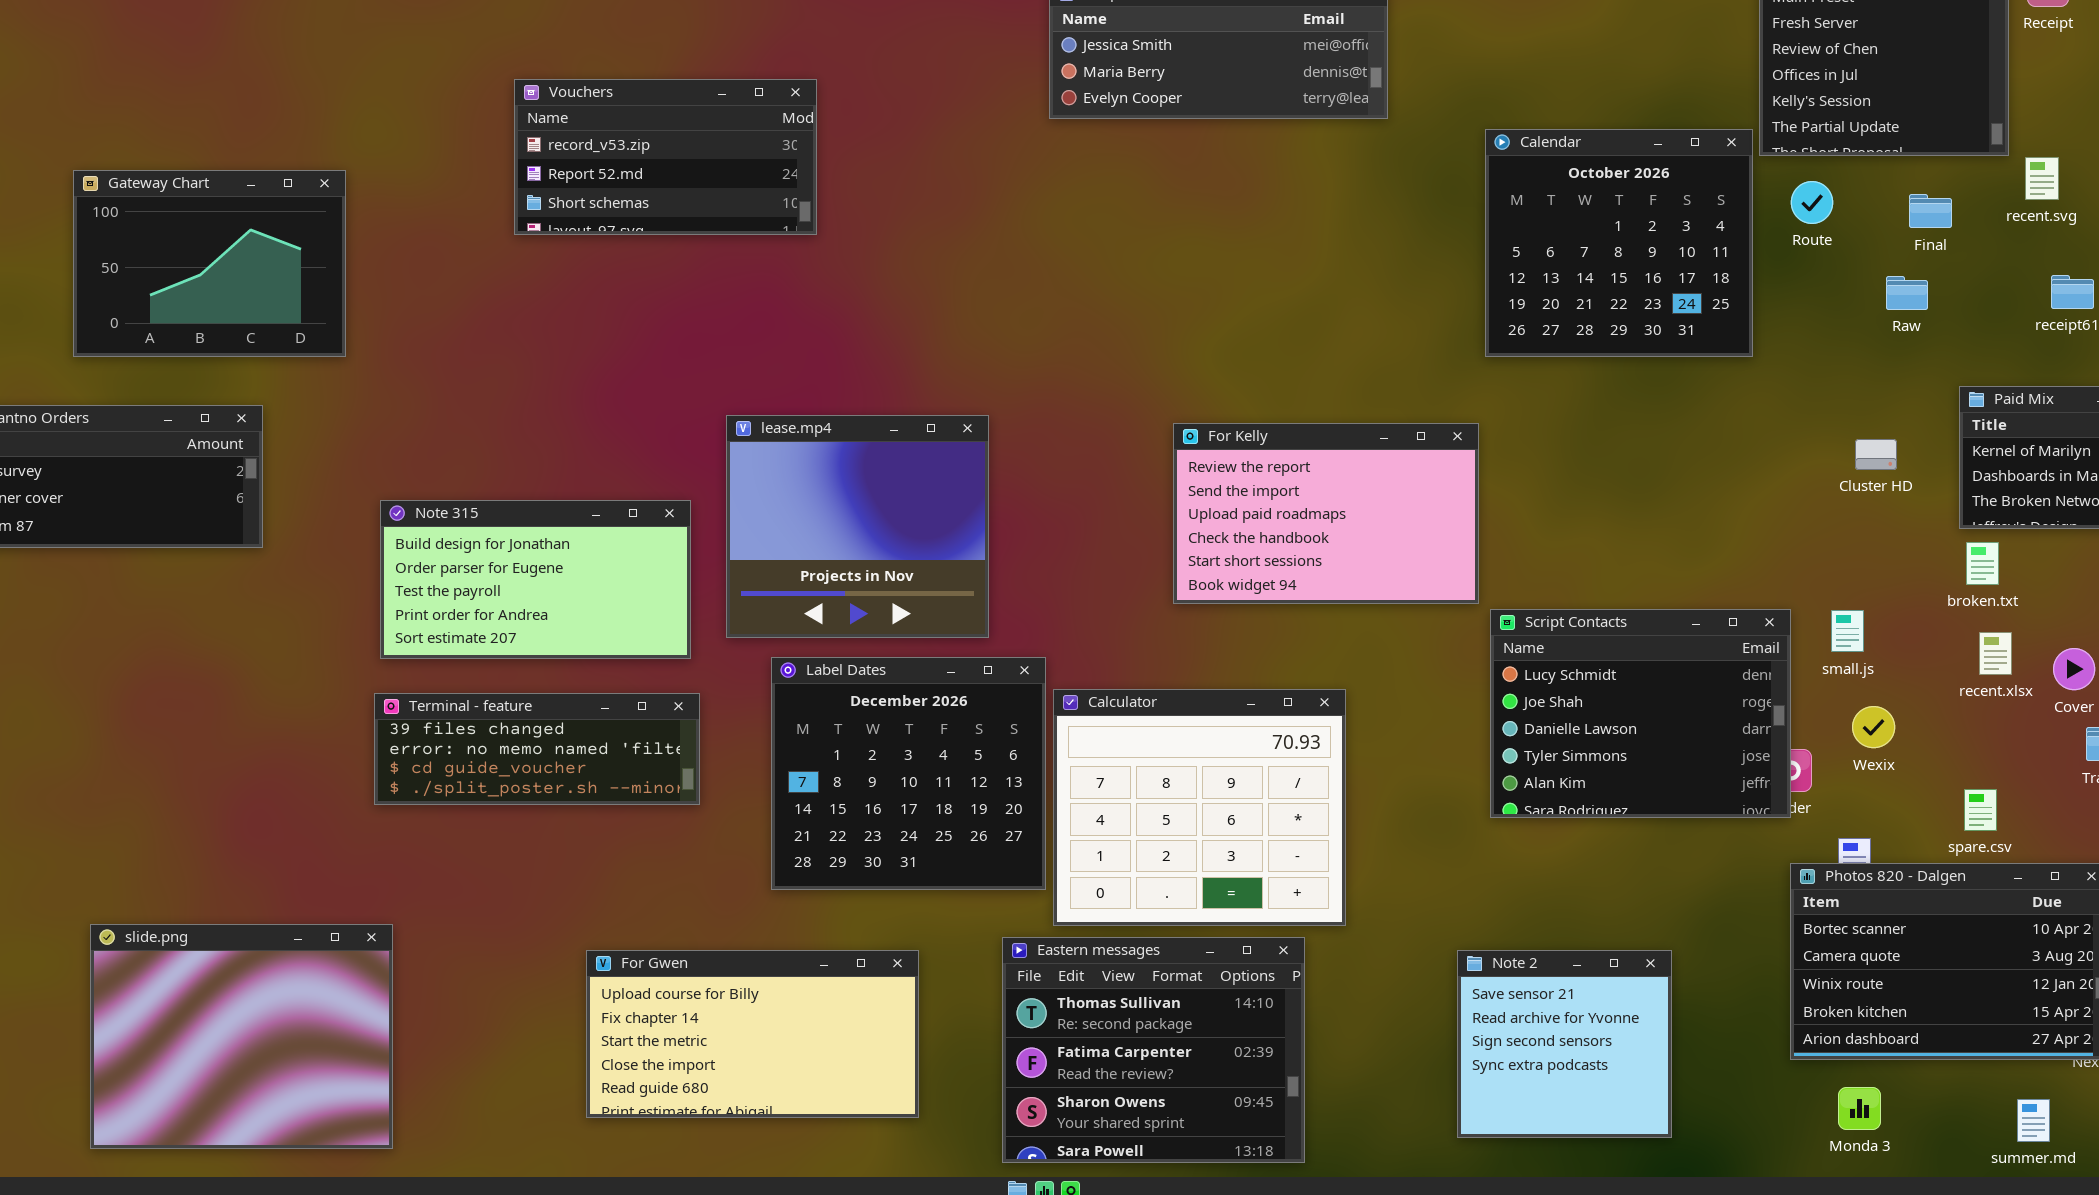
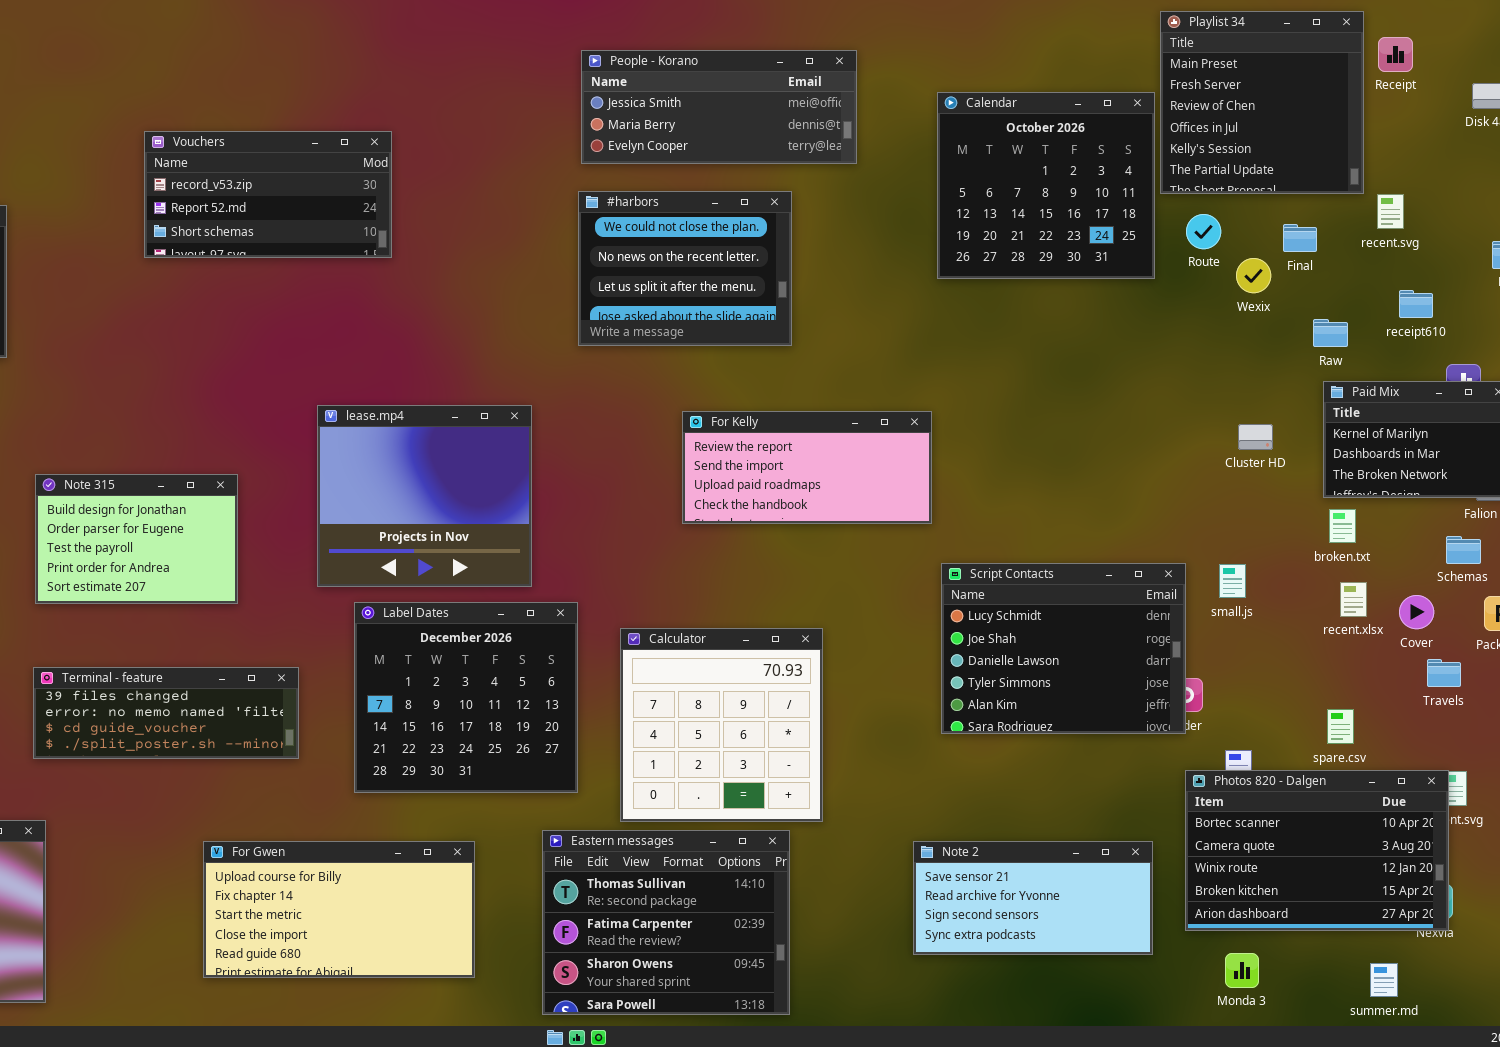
Calendar: [1485,129,1753,357] -> [937,92,1155,279], moved
#harbors: none -> [578,191,792,346], opened
Raw: [1886,276,1928,310] -> [1313,319,1348,347], moved
For Kelly: [1173,423,1479,604] -> [682,411,932,524], resized
Note 315: [380,500,691,659] -> [35,474,238,604], resized
Calculator: [1053,689,1346,926] -> [620,628,823,822], resized
Terminal - feature: [374,693,700,805] -> [33,667,299,759], moved
Wexix: [1852,706,1895,748] -> [1236,258,1271,293], moved
Note 2: [1457,950,1672,1138] -> [913,841,1153,955], resized

